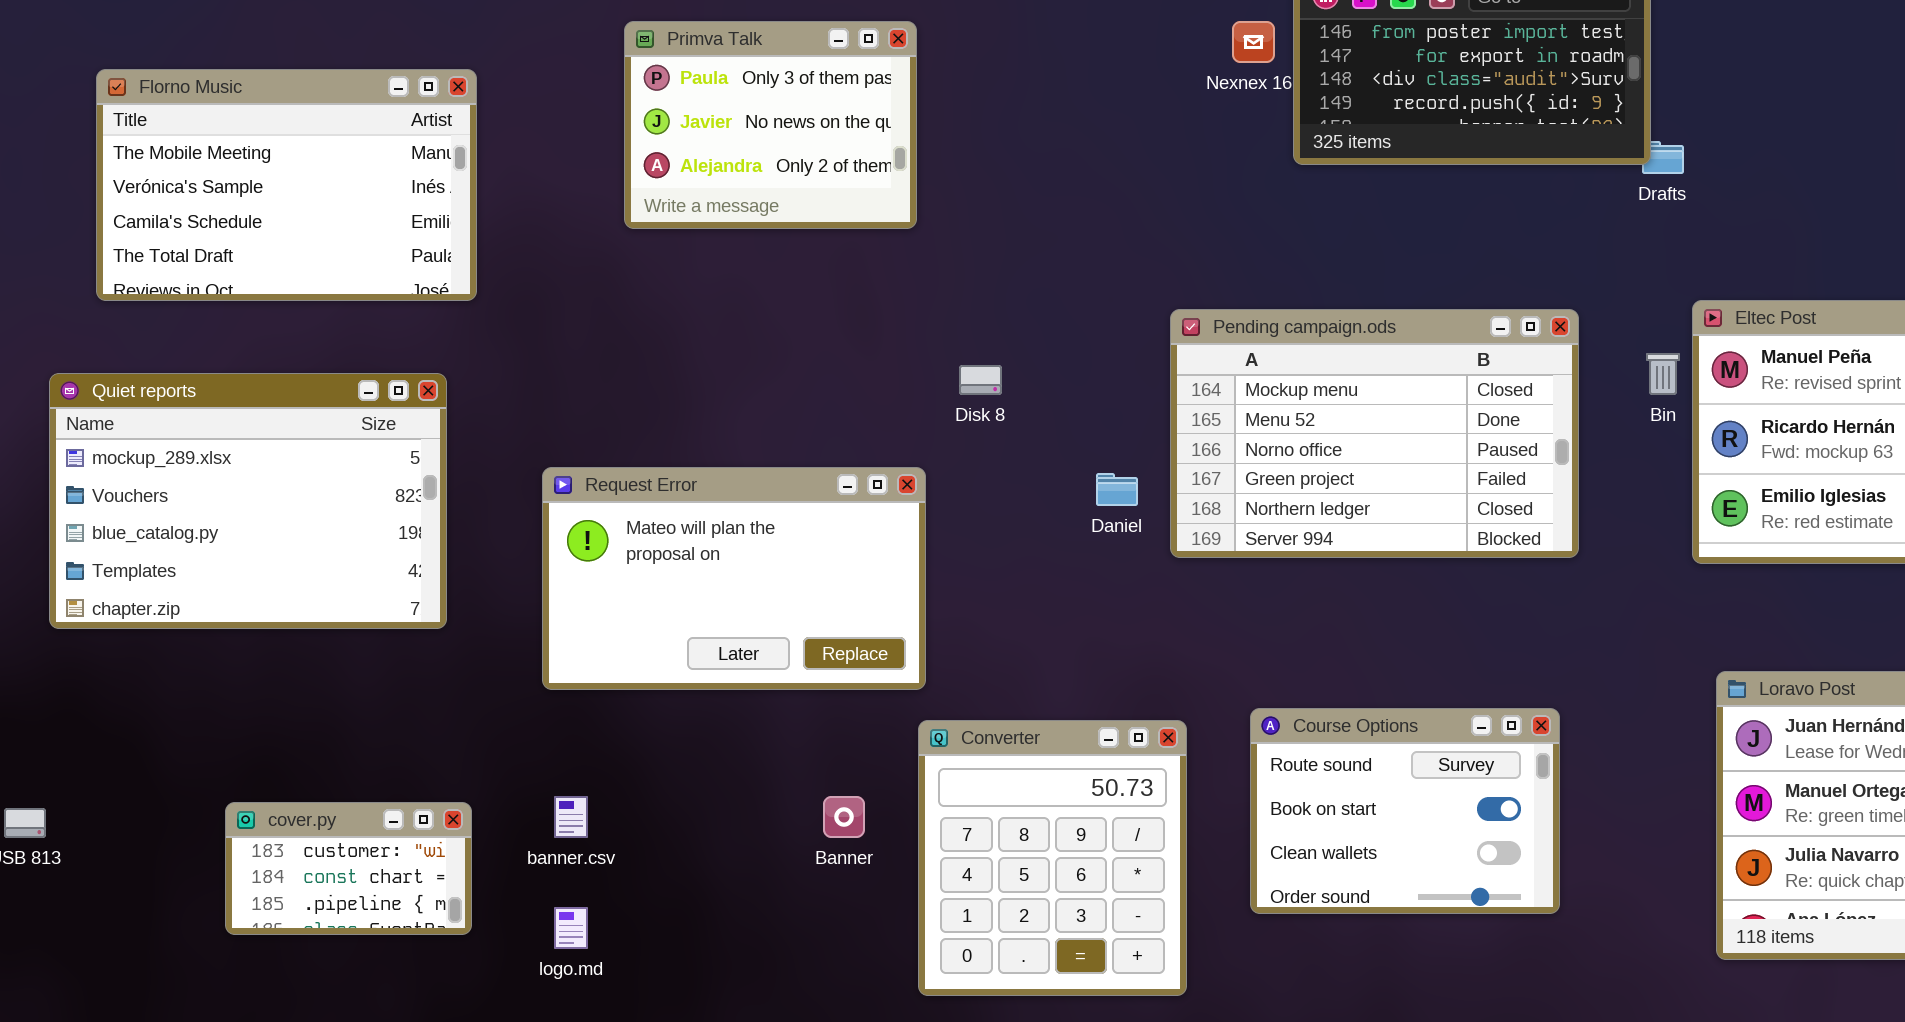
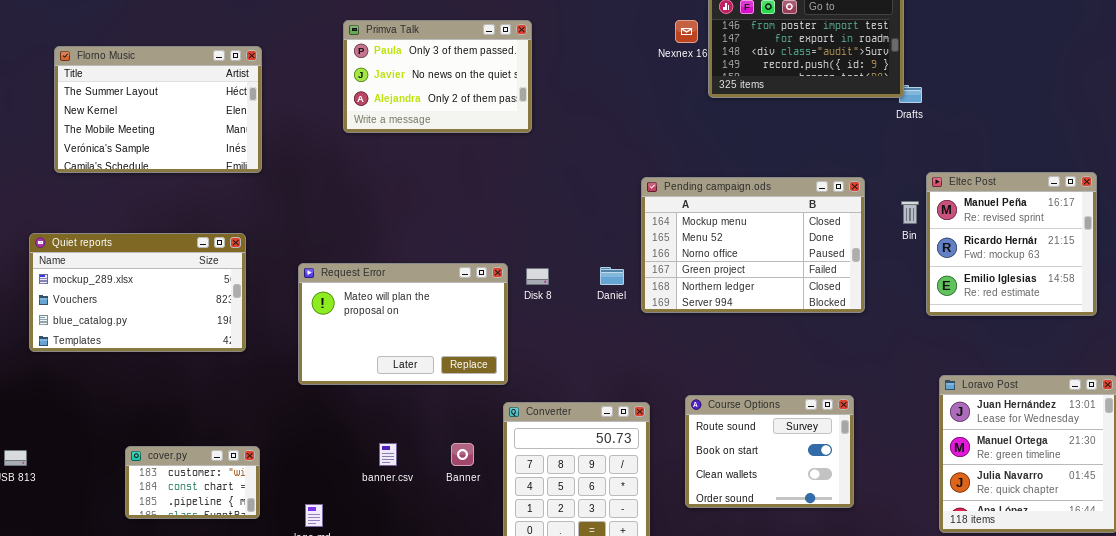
Primva Talk: [624,21,917,229] -> [343,20,532,133], resized
Florno Music: [96,69,477,301] -> [54,46,262,173], scrolled up 2 rows
Disk 8: [959,365,1002,395] -> [526,268,549,285], moved
Quiet reports: [49,373,447,629] -> [29,233,246,352], resized
banner.csv: [554,796,588,838] -> [379,443,397,466], moved

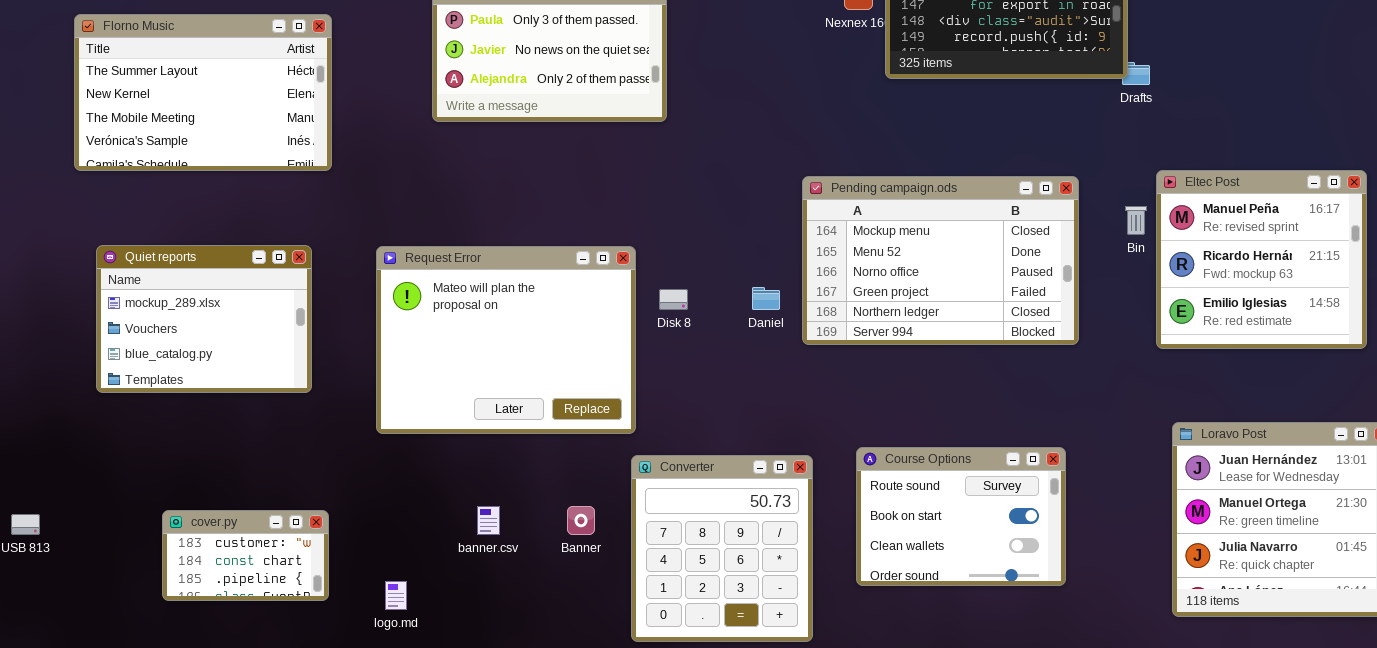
Quiet reports: [29,233,246,352] -> [96,245,312,393], resized
Request Error: [298,263,508,385] -> [376,246,636,434], resized

